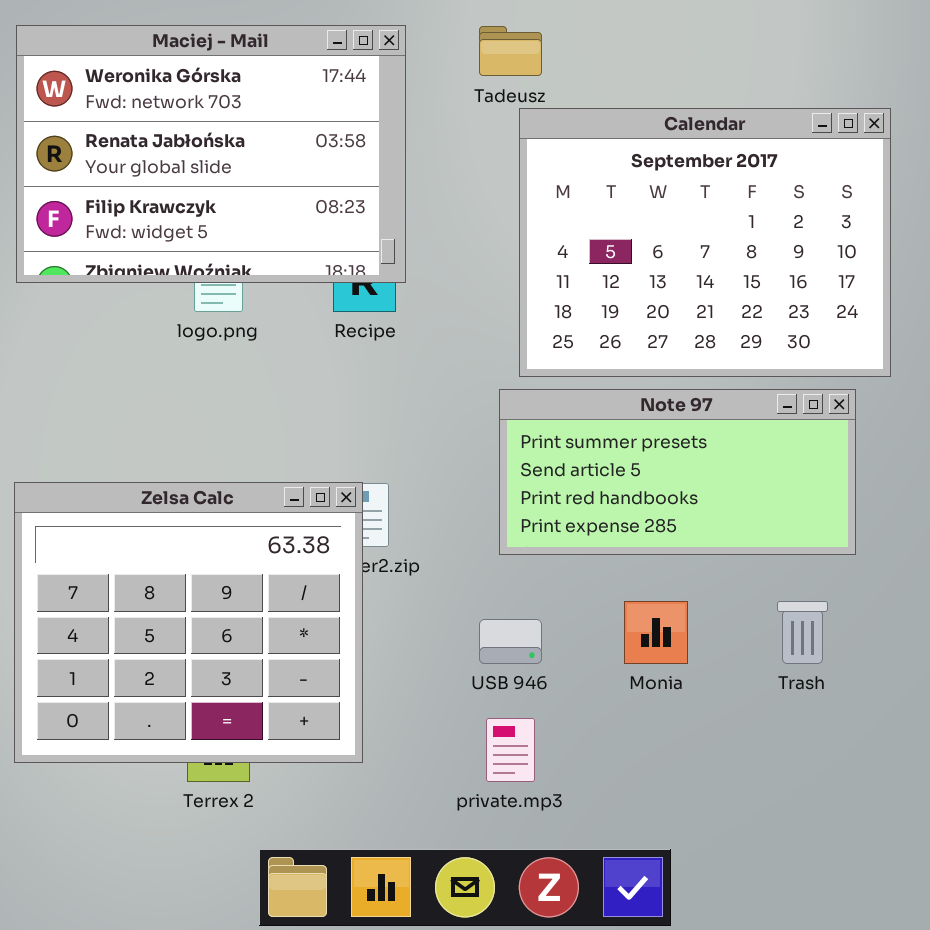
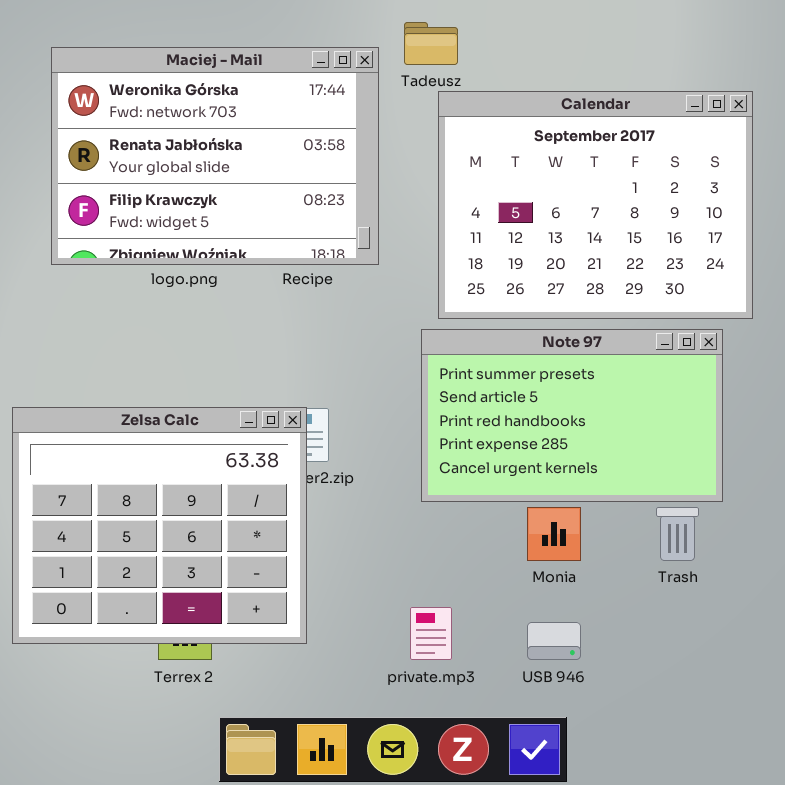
Maciej - Mail: [16,25,406,283] -> [51,47,379,265], moved
Note 97: [499,389,856,555] -> [421,329,723,502], resized
USB 946: [479,619,542,664] -> [527,622,581,660], moved

